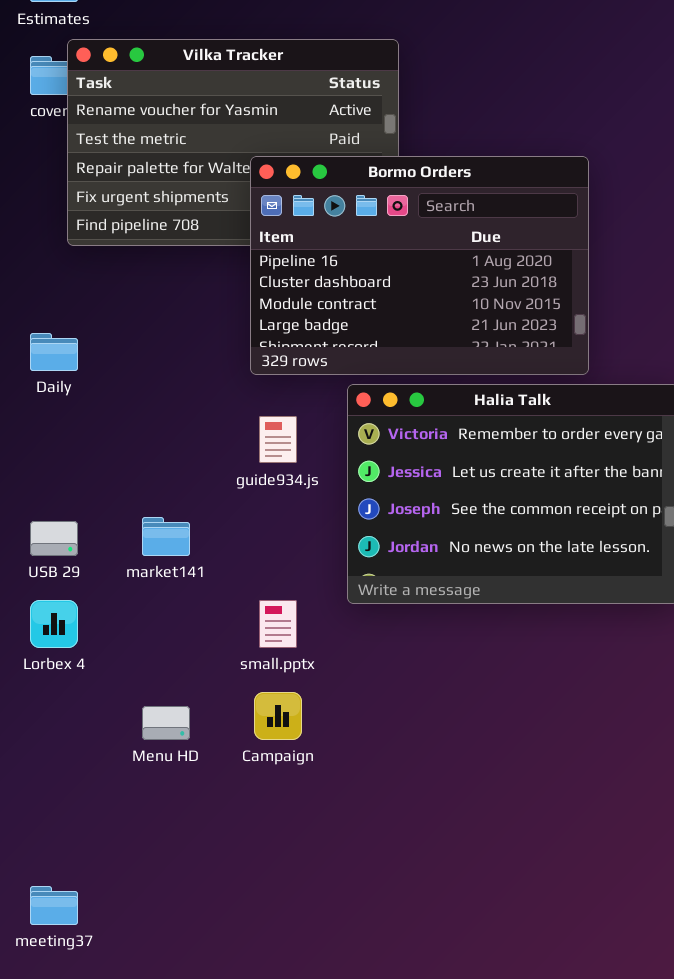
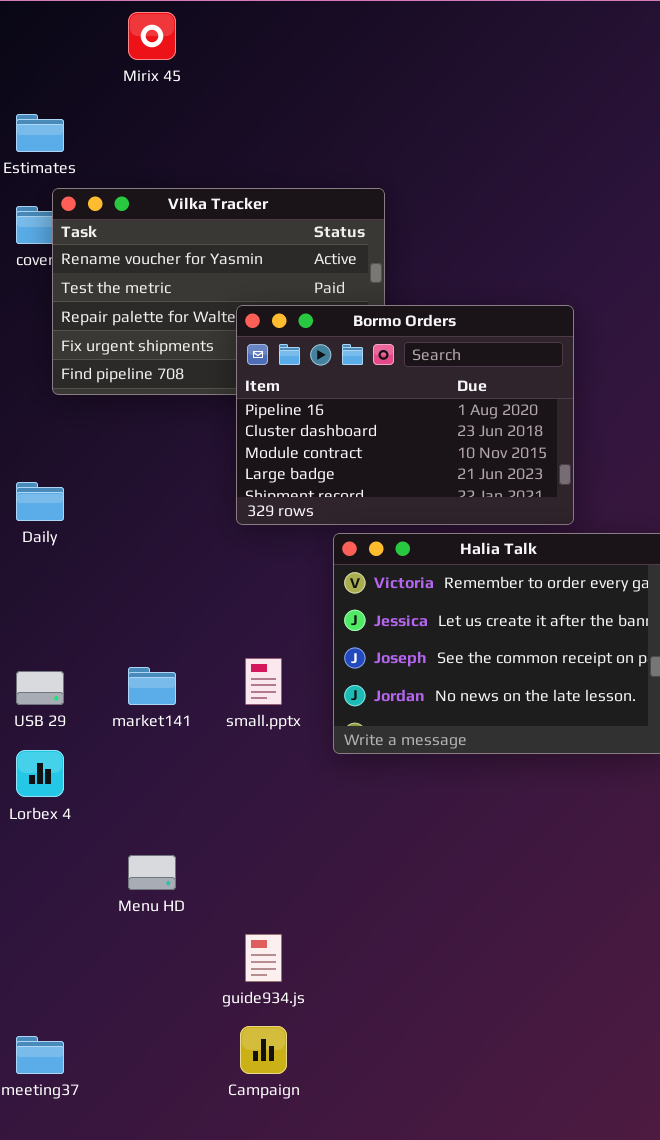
guide934.js: [259,416,297,463] -> [245,934,282,982], moved
small.pptx: [259,600,297,648] -> [245,658,282,705], moved
Campaign: [254,692,302,740] -> [240,1026,287,1074], moved

